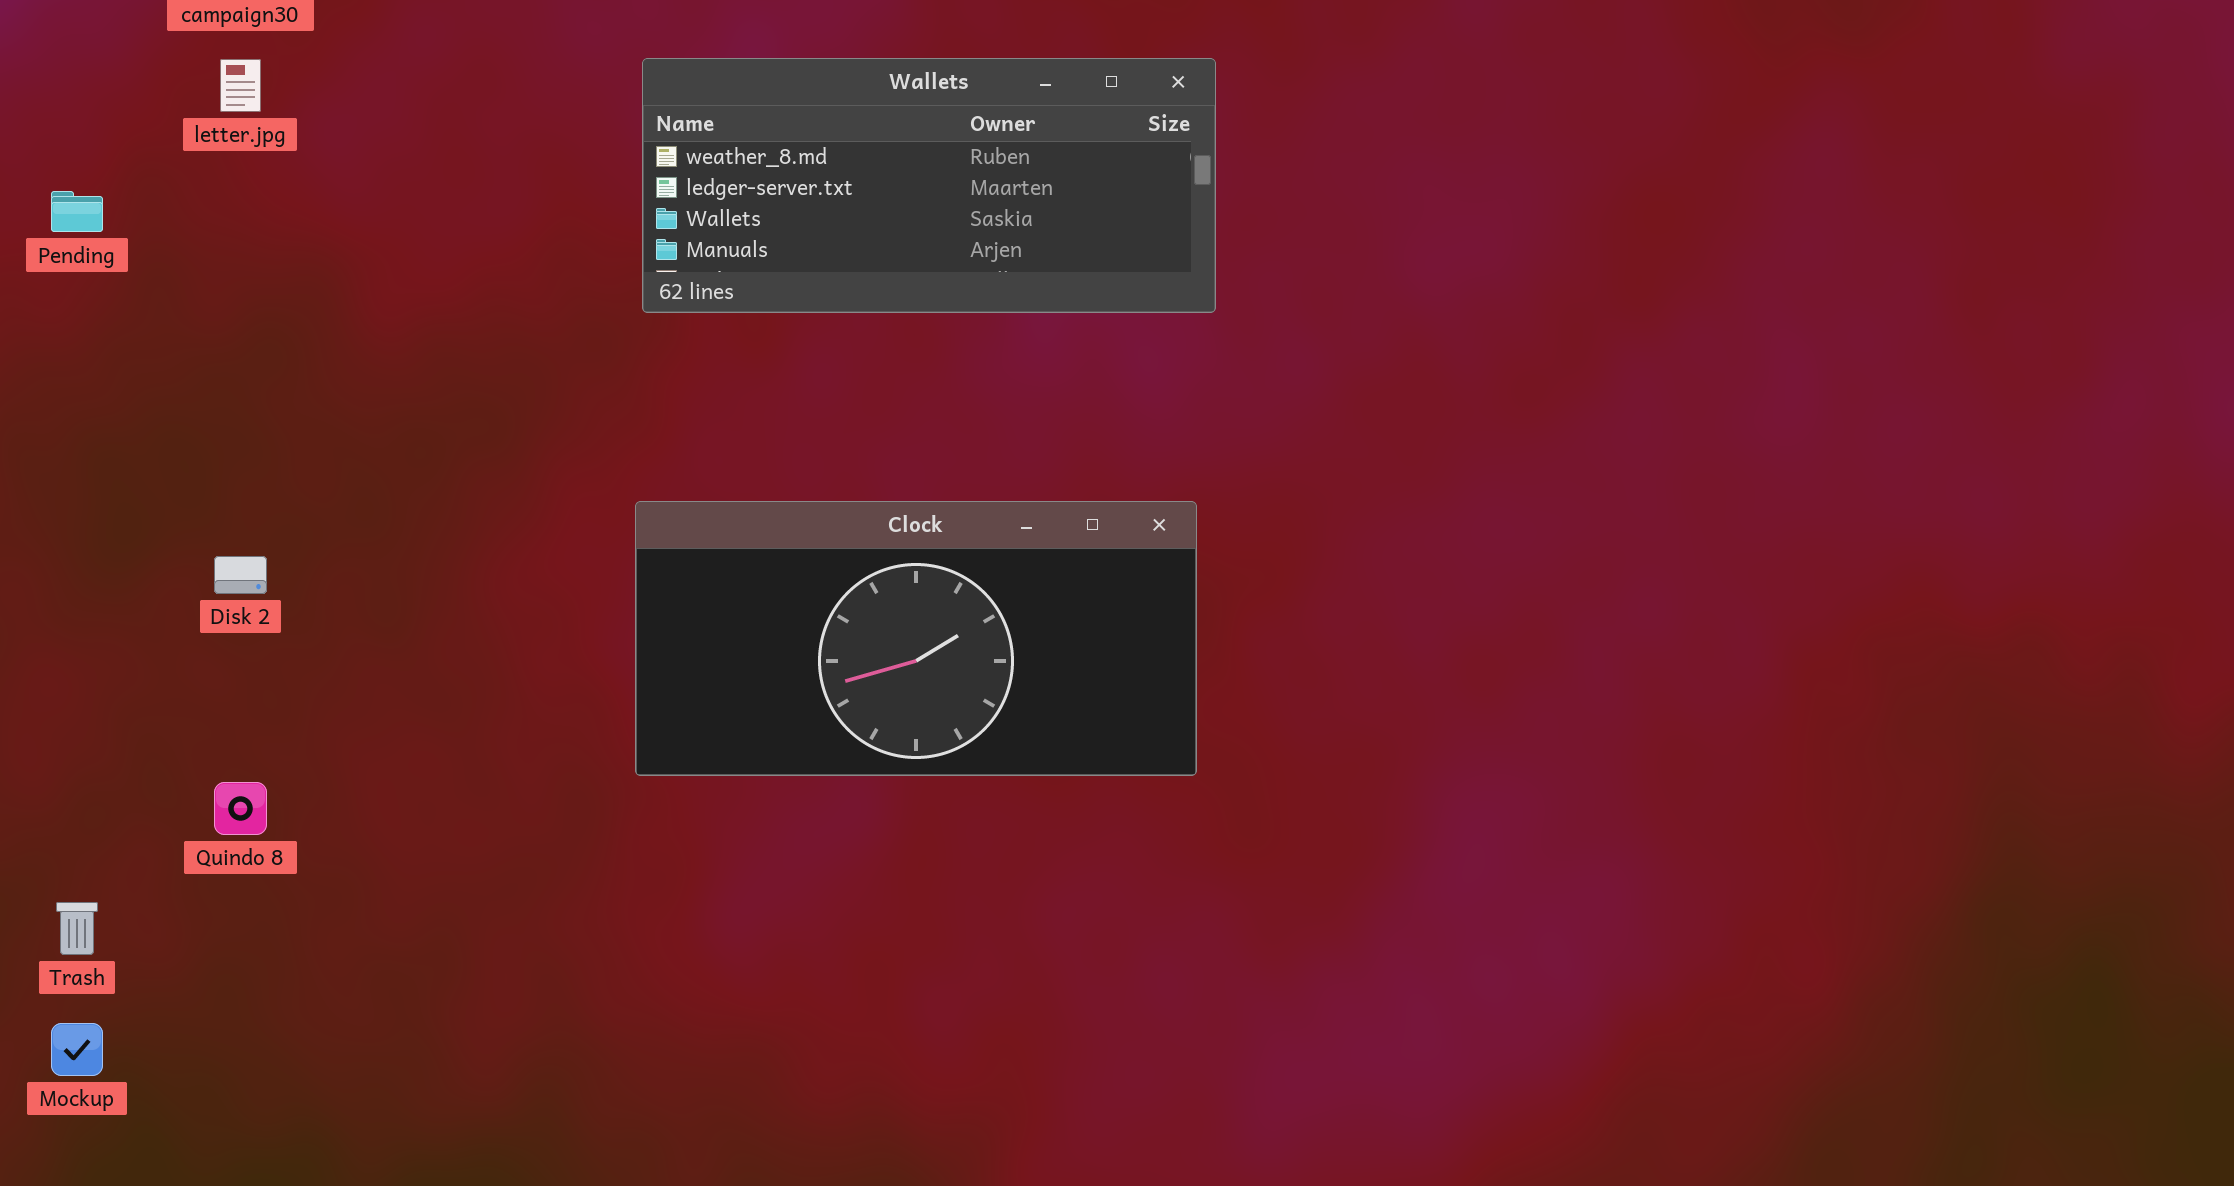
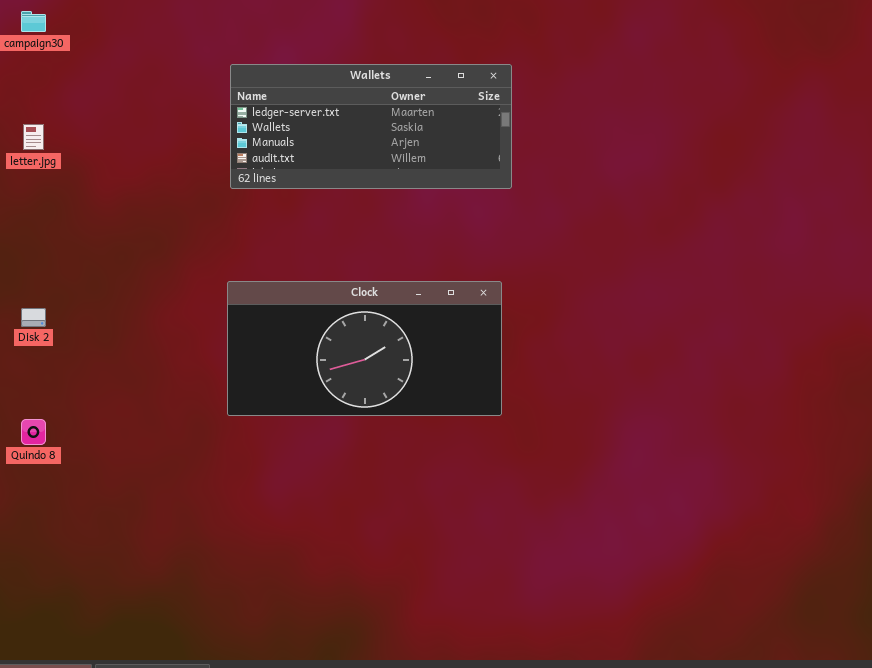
Wallets: [642,58,1216,313] -> [230,64,512,189], scrolled down 1 row
letter.jpg: [220,59,261,112] -> [23,124,44,150], moved

